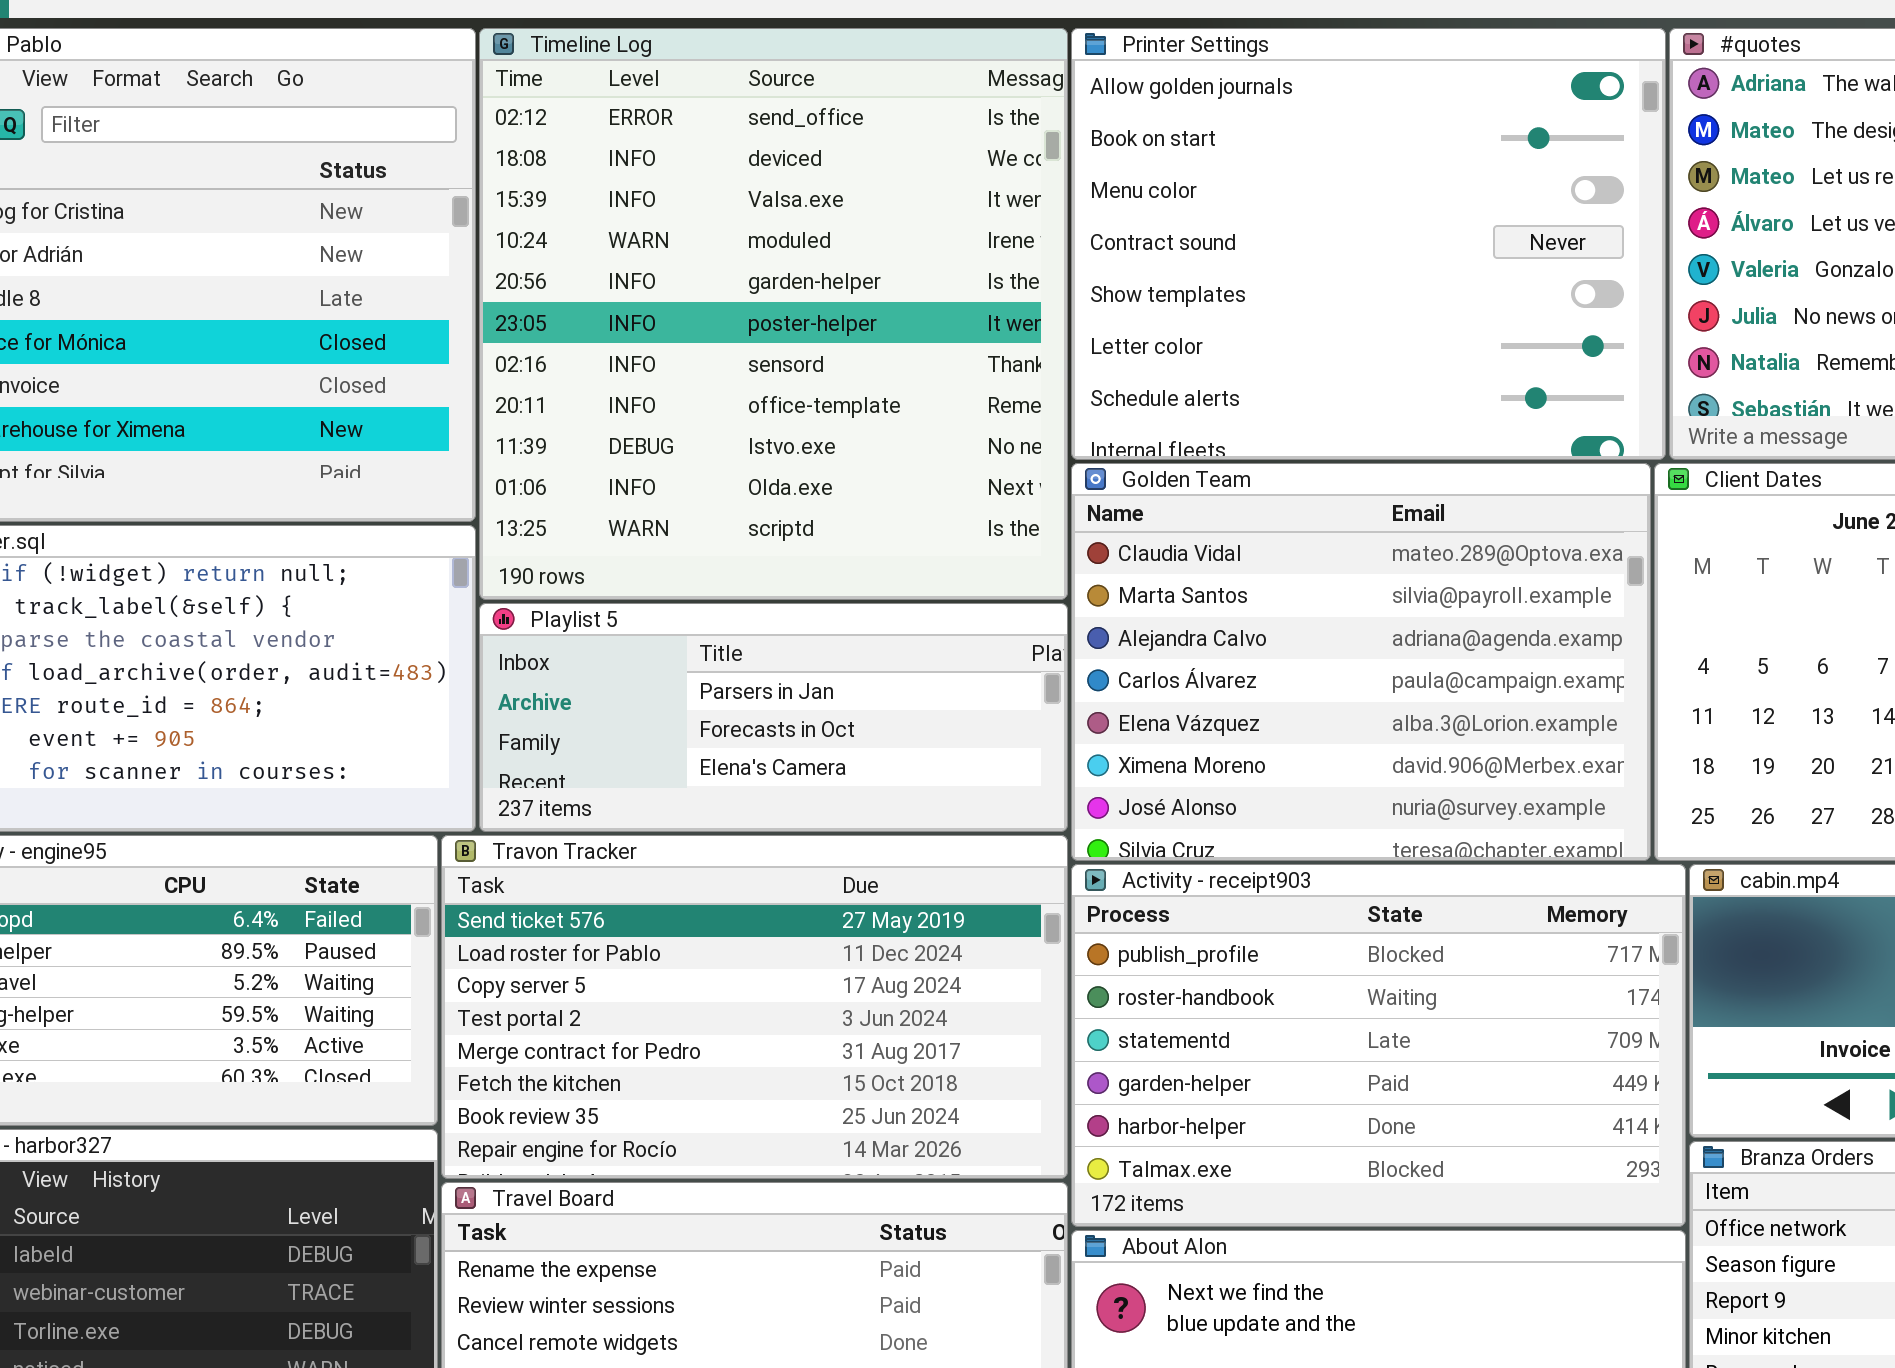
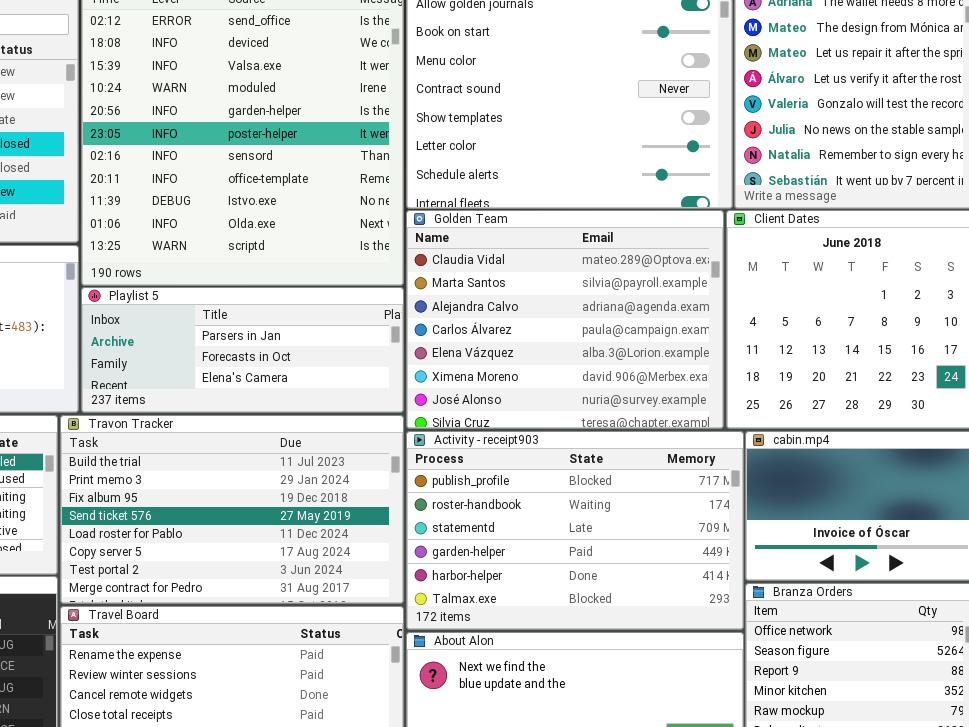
Travon Tracker: [441,835,1068,1179] -> [60,415,404,604], scrolled up 3 rows

